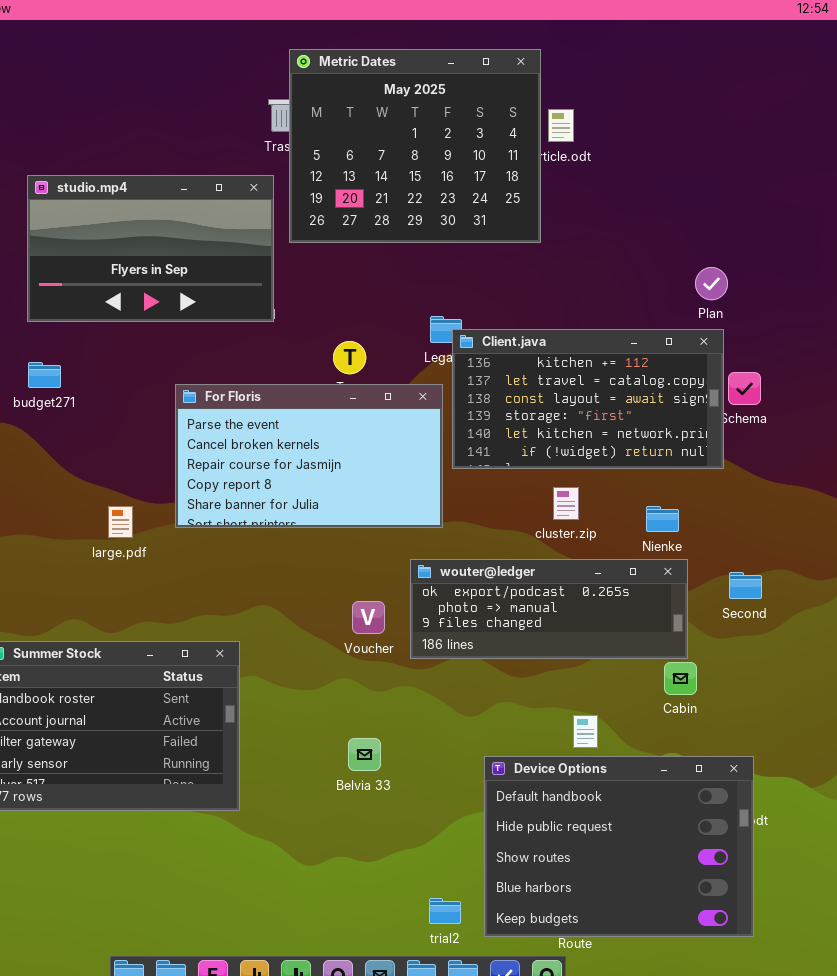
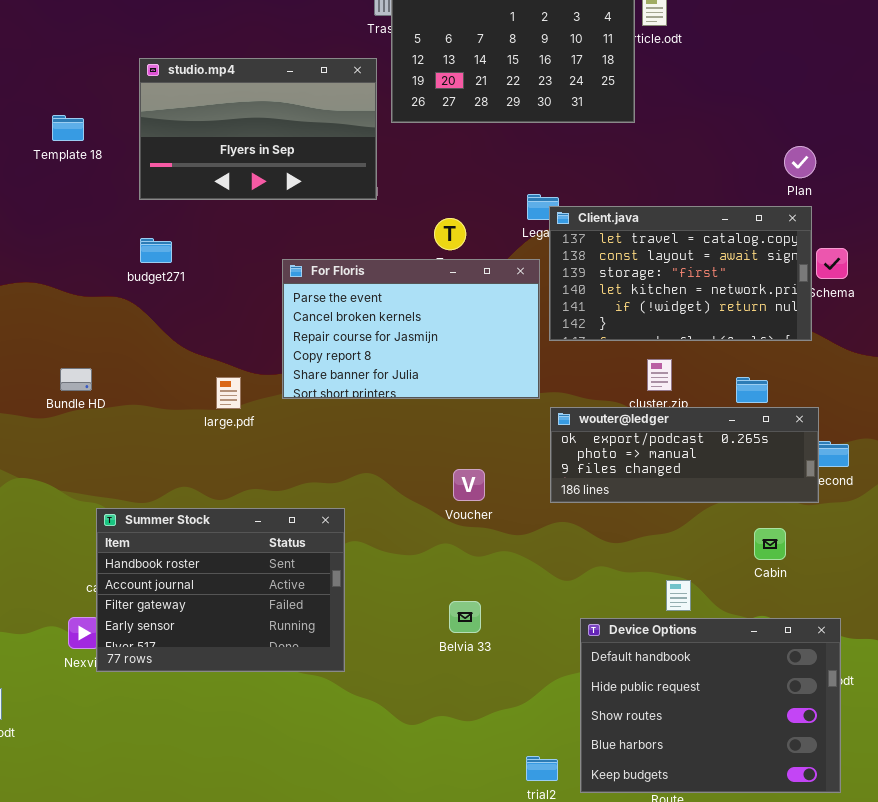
Client.java: [452,329,724,469] -> [549,206,812,341], scrolled down 1 row
wouter@ledger: [410,559,688,659] -> [550,407,819,503], moved

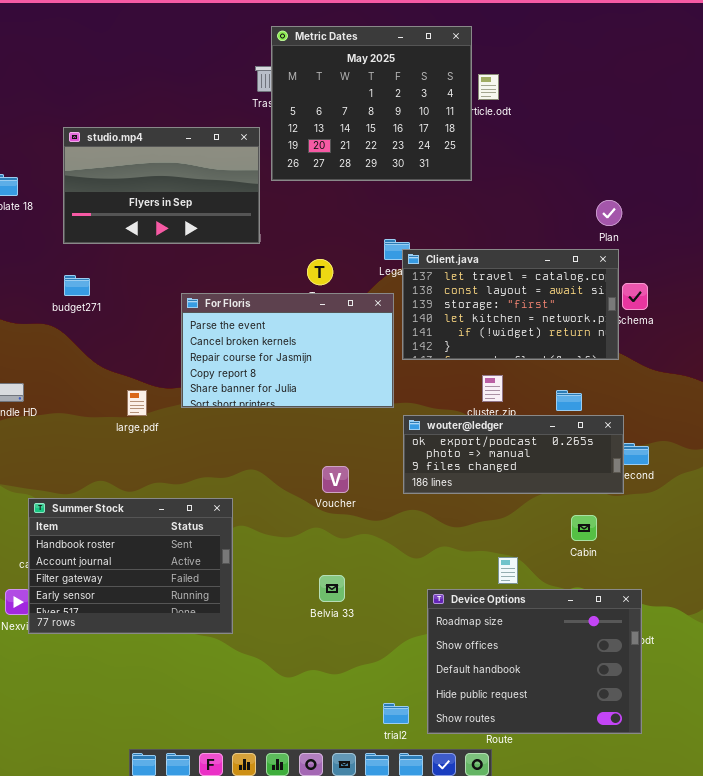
Device Options: [580,618,841,793] -> [427,589,642,734], scrolled up 2 rows

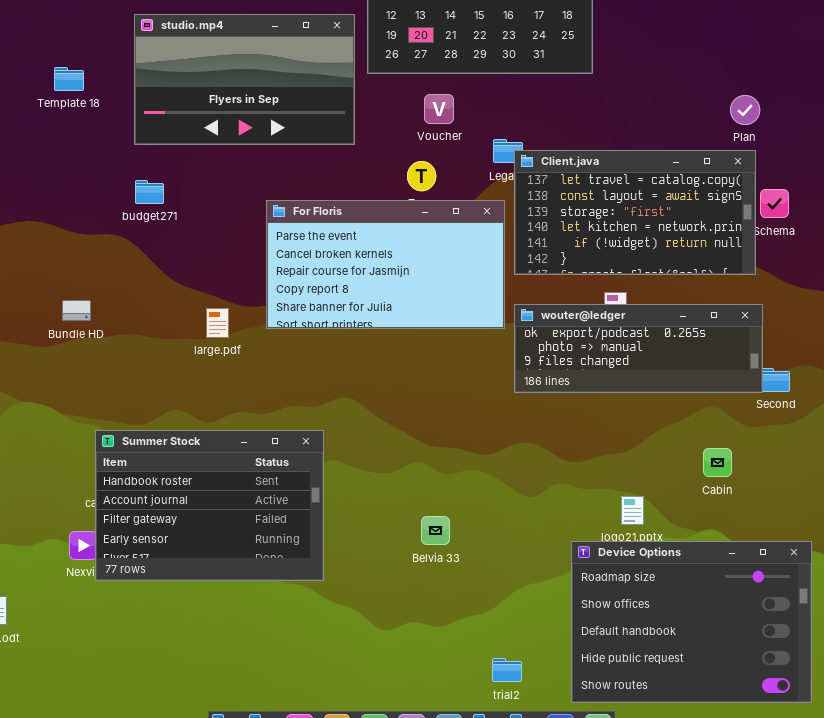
wouter@ledger: [403,415,624,494] -> [514,304,763,393], moved
Voucher: [322,466,349,493] -> [424,94,454,124], moved
Device Options: [427,589,642,734] -> [571,541,812,703], moved

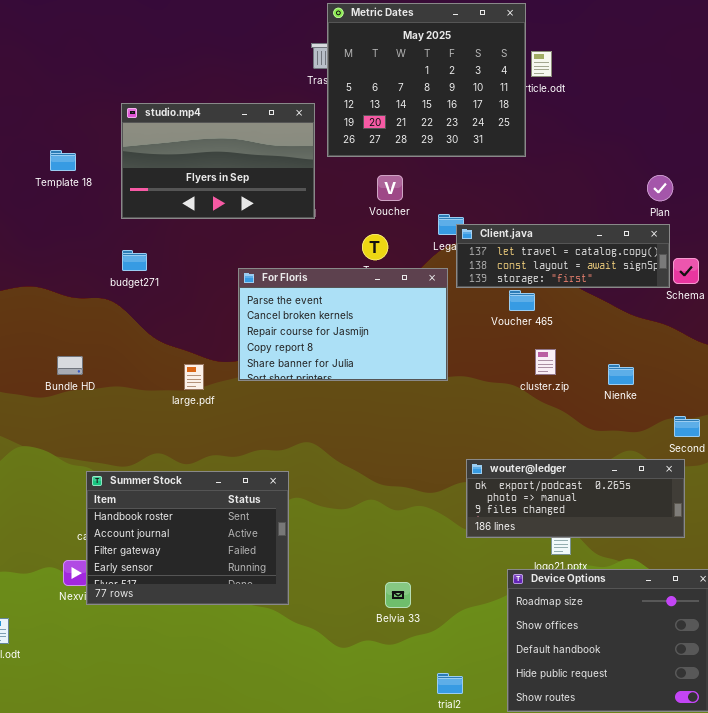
Client.java: [514,150,756,275] -> [456,224,670,288], resized
wouter@ledger: [514,304,763,393] -> [466,459,685,538], moved
Belvia 33: [421,516,450,545] -> [385,582,411,608], moved

